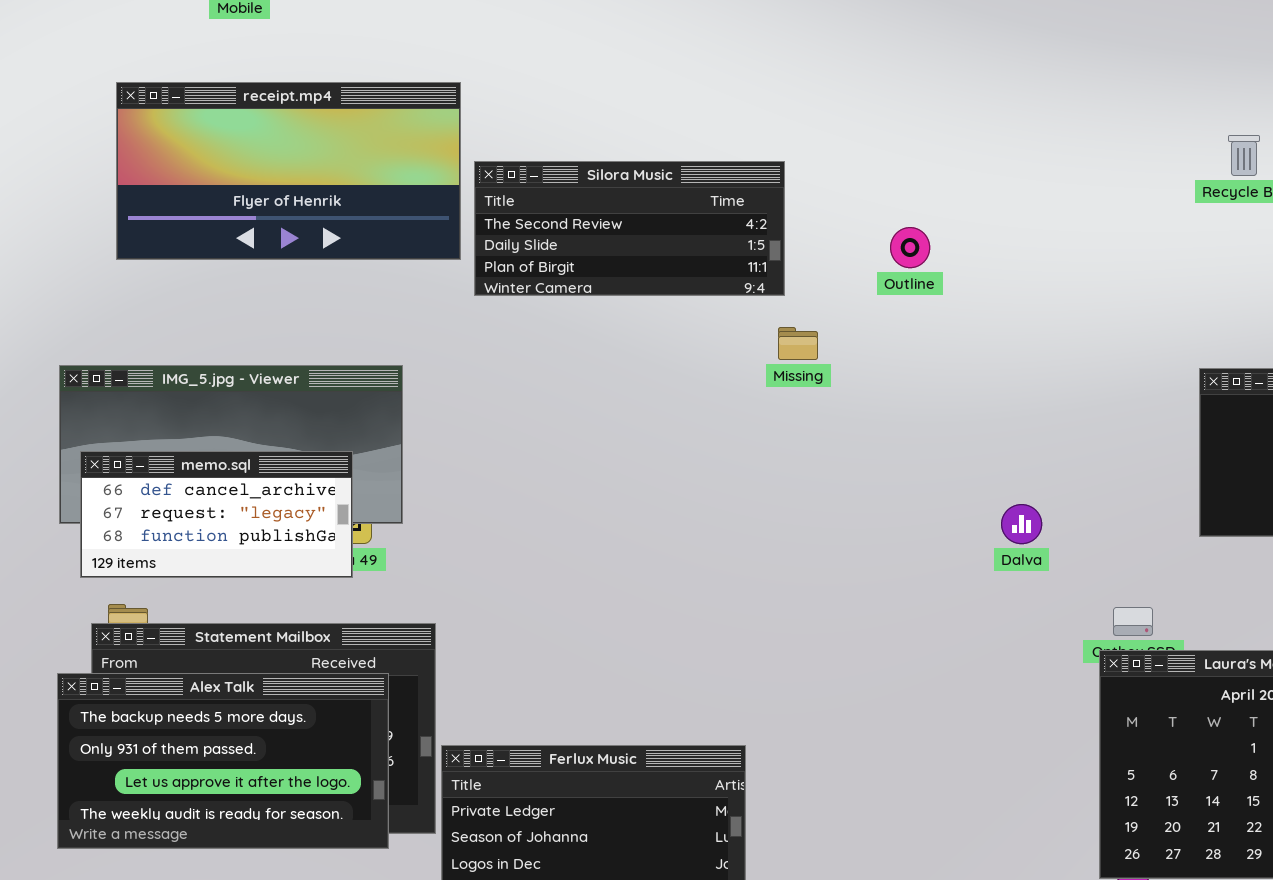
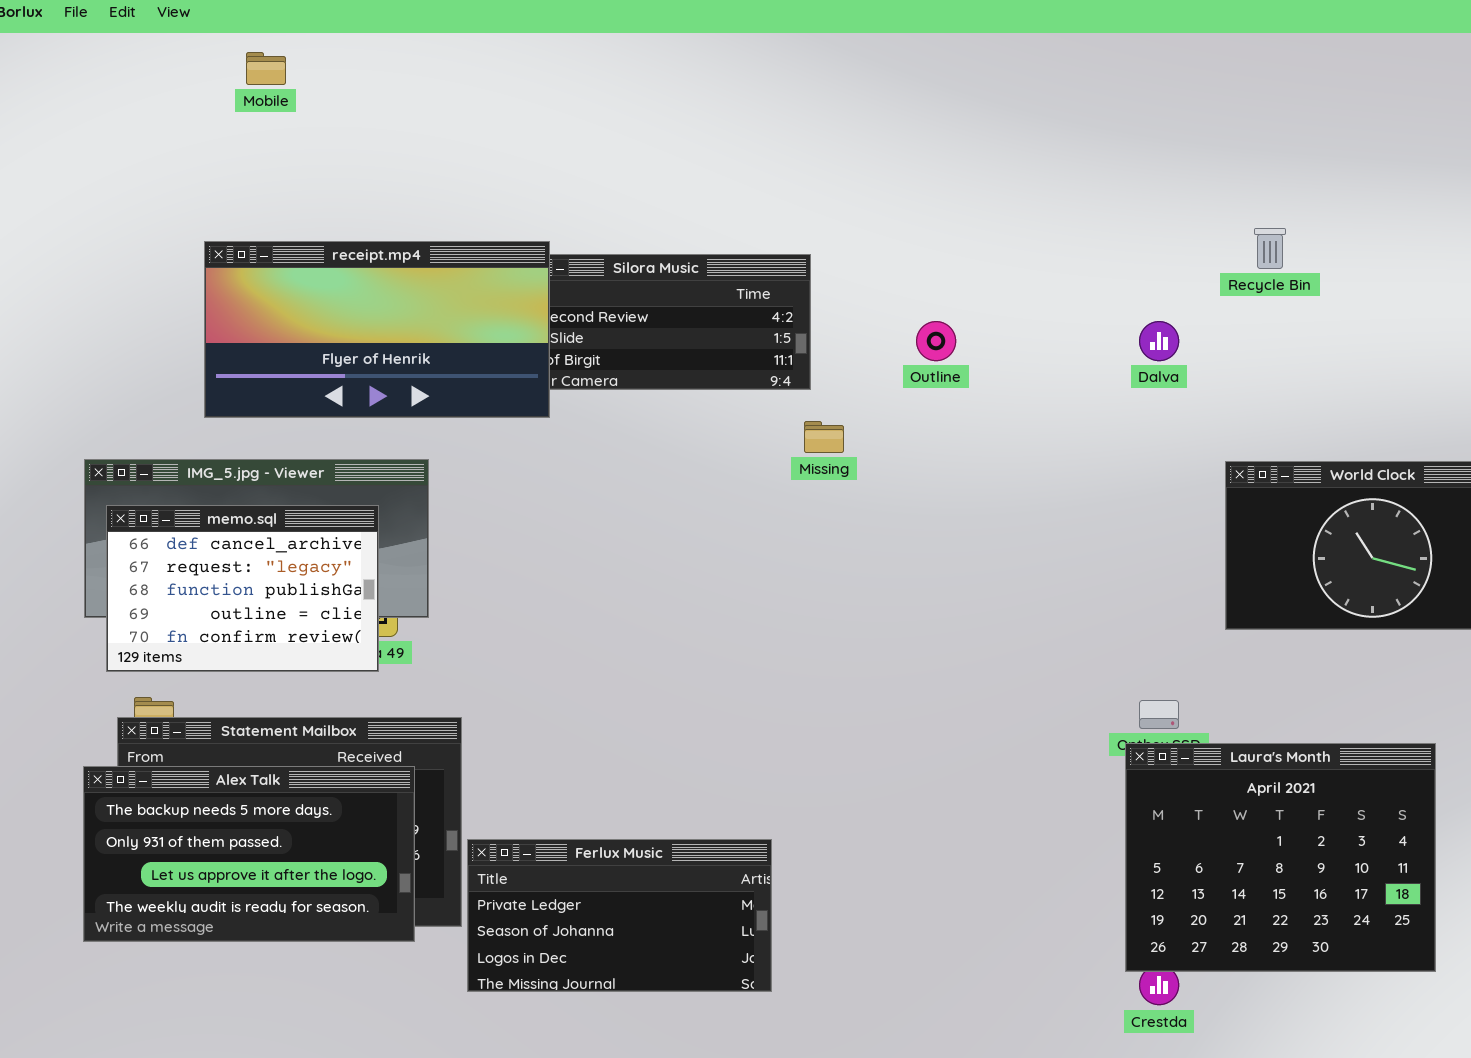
receipt.mp4: [116,82,461,260] -> [204,241,550,418], moved
memo.sql: [80,451,353,578] -> [106,505,379,672], resized
Dalva: [1001,504,1042,544] -> [1139,321,1179,361], moved

